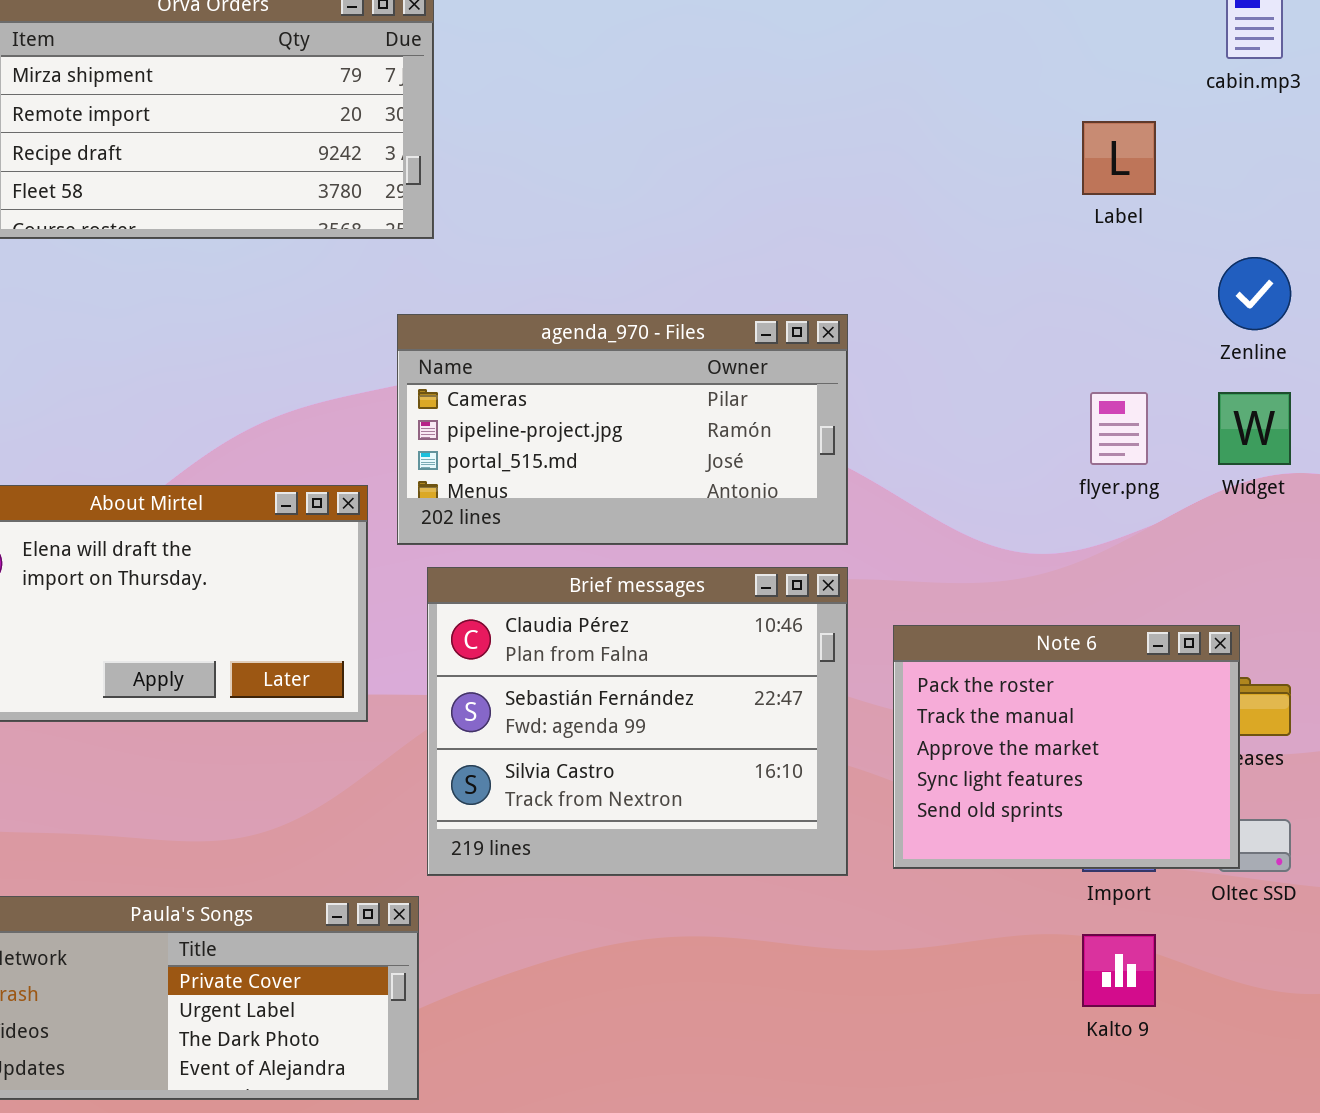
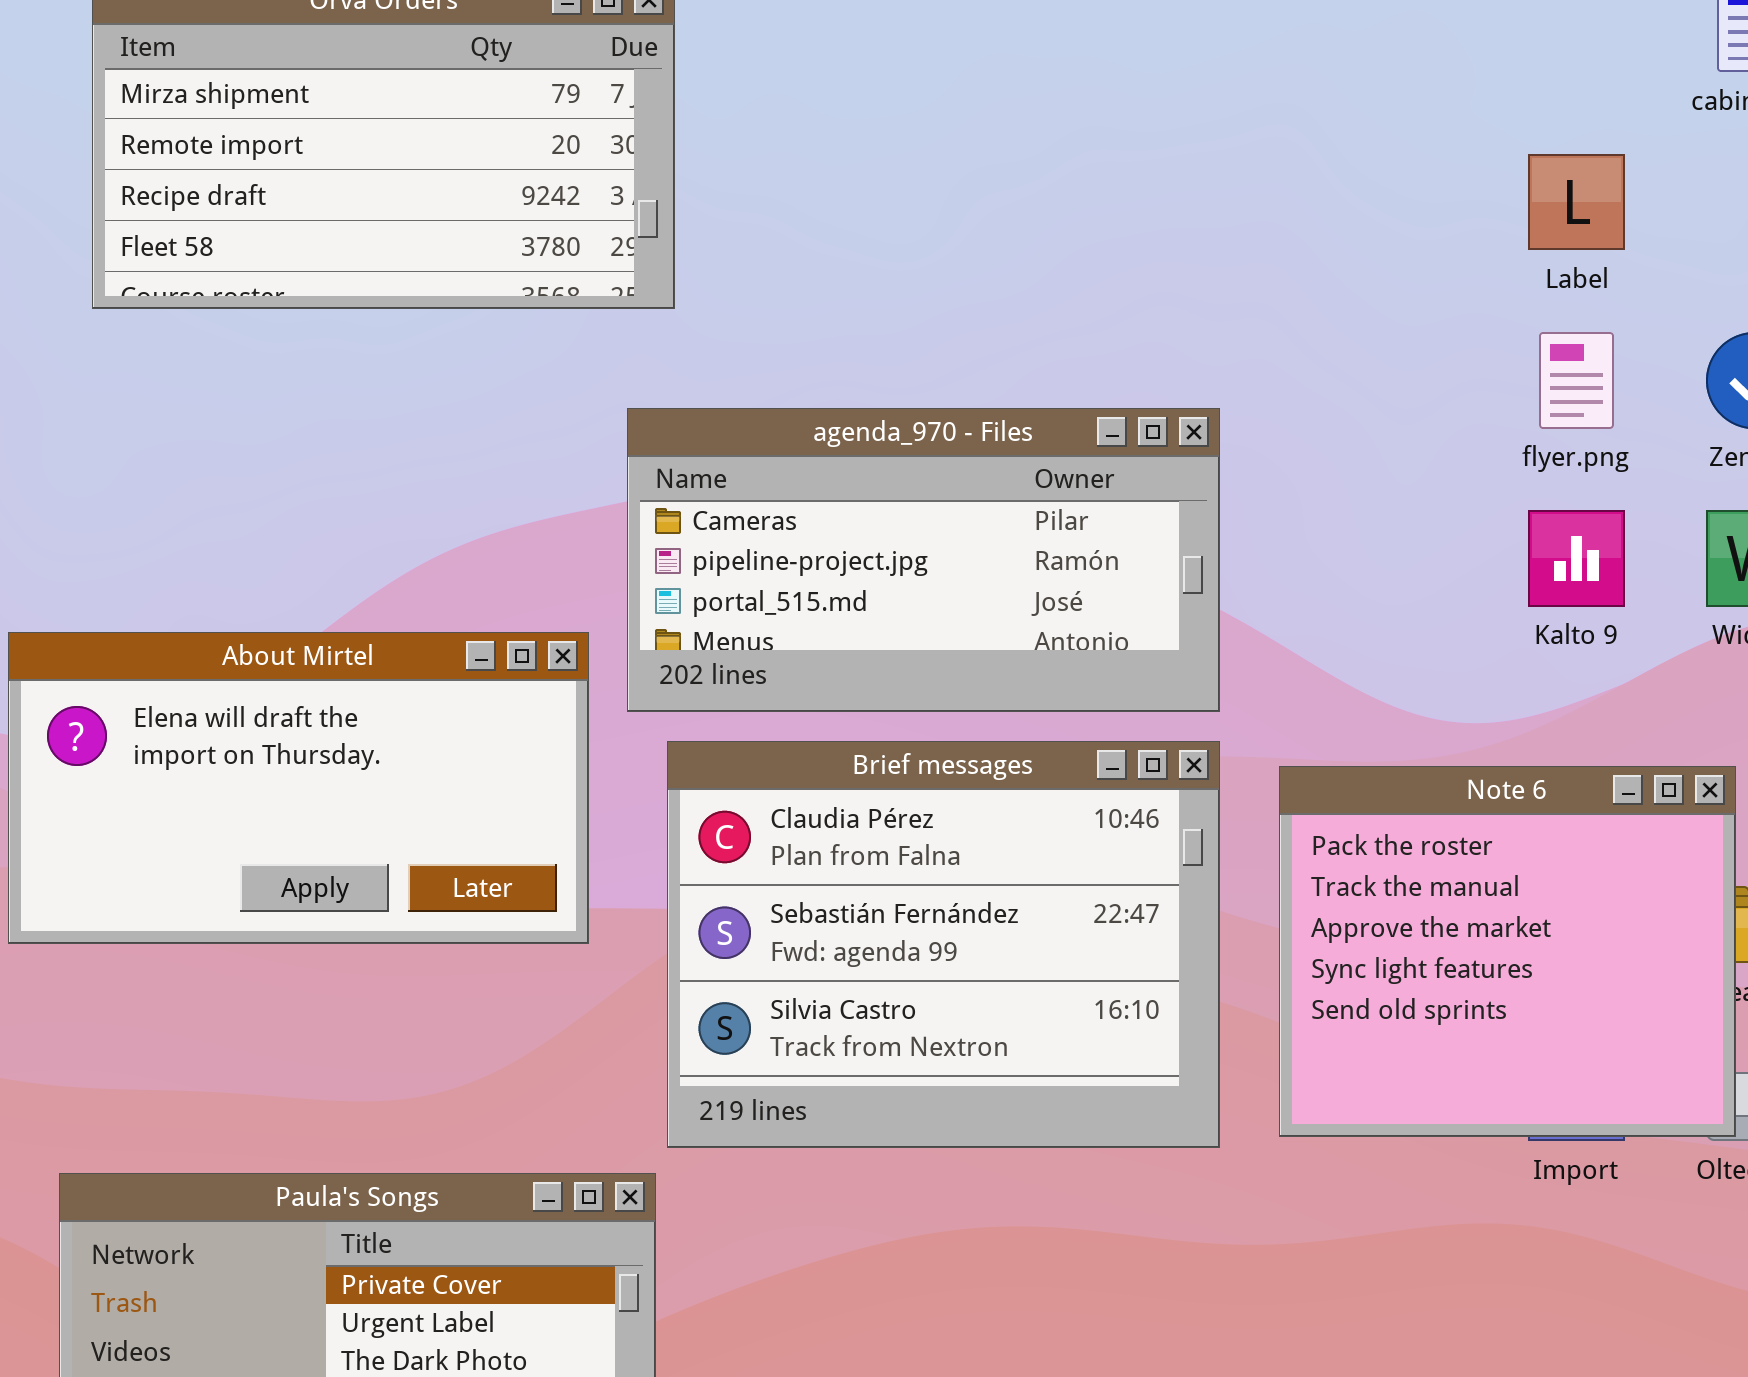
flyer.png: [1090,392,1148,465] -> [1539,332,1614,429], moved
Note 6: [893,625,1240,869] -> [1279,766,1736,1137], resized
Kalto 9: [1082,934,1156,1007] -> [1528,510,1625,607], moved

